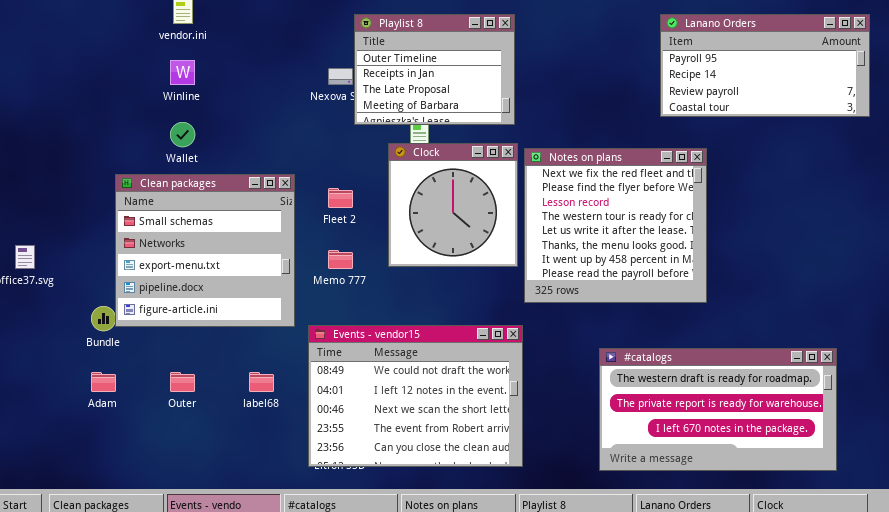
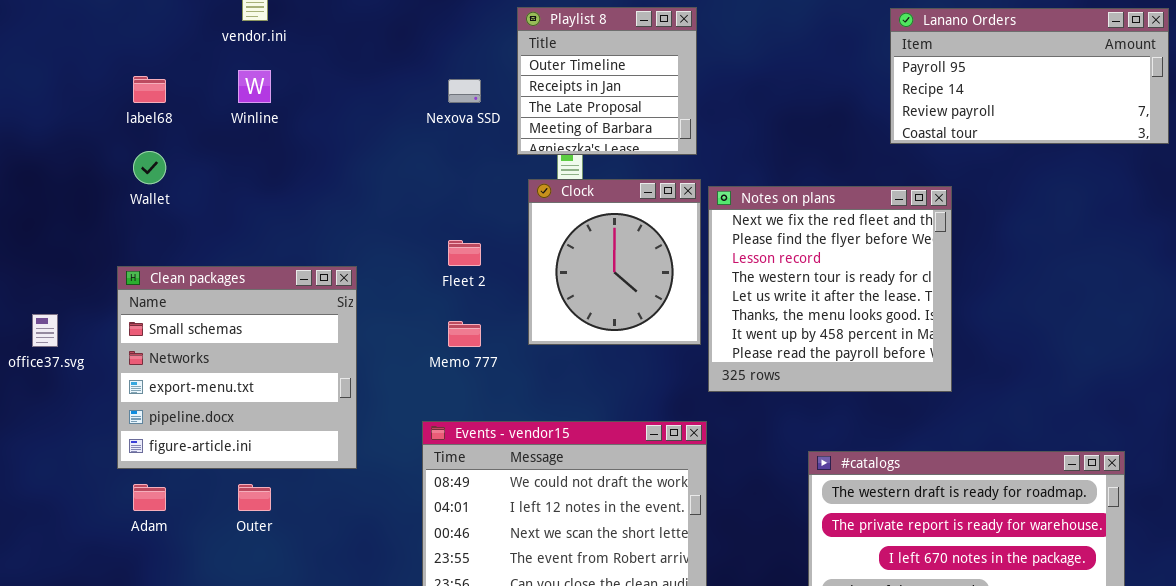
Playlist 8: [354,14,515,125] -> [517,7,697,155], resized
Wallet: [170,122,195,147] -> [133,151,166,184], moved
Clean packages: [115,174,295,327] -> [117,266,357,469], moved
label68: [249,372,274,392] -> [133,76,166,103], moved

